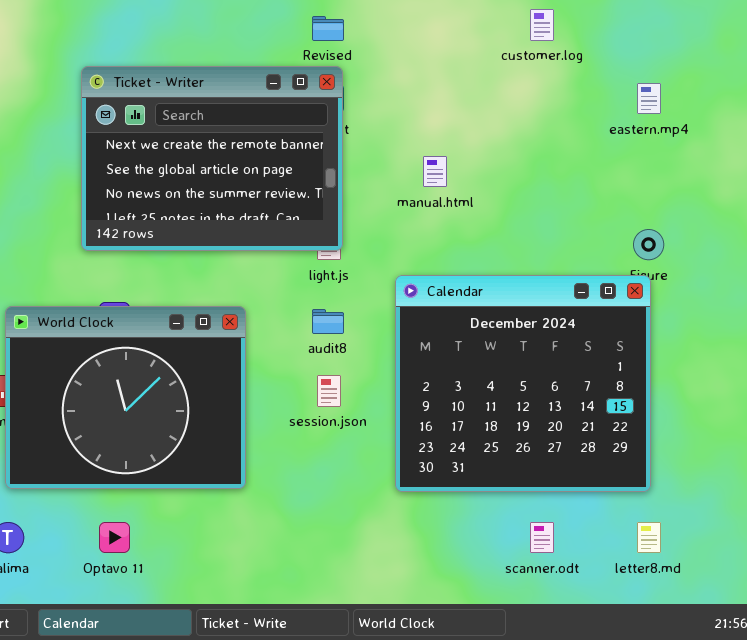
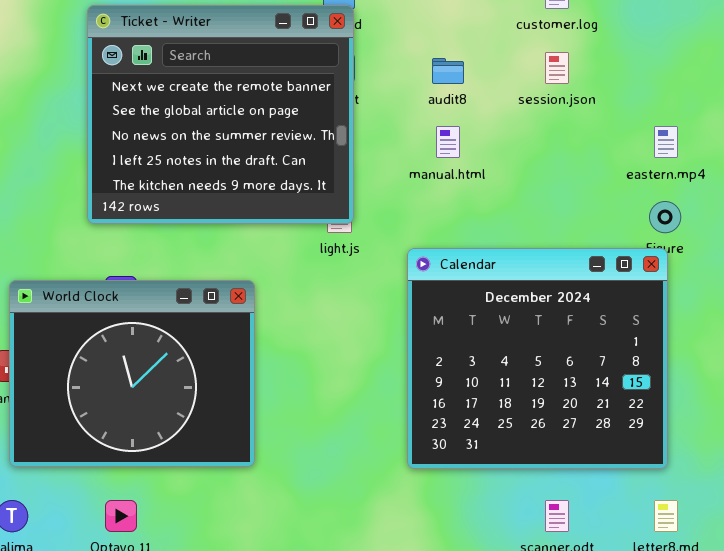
Ticket - Writer: [81,66,343,251] -> [87,5,354,224], resized
eastern.mp4: [637,83,661,114] -> [654,126,678,158], moved
audit8: [312,309,344,334] -> [432,58,464,84], moved
session.json: [317,375,341,407] -> [545,52,569,84], moved

